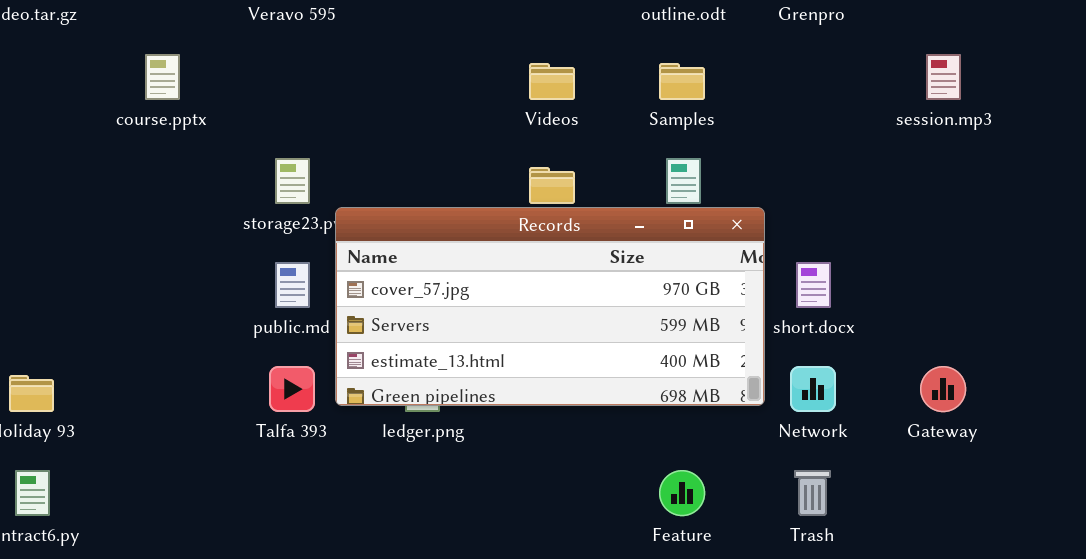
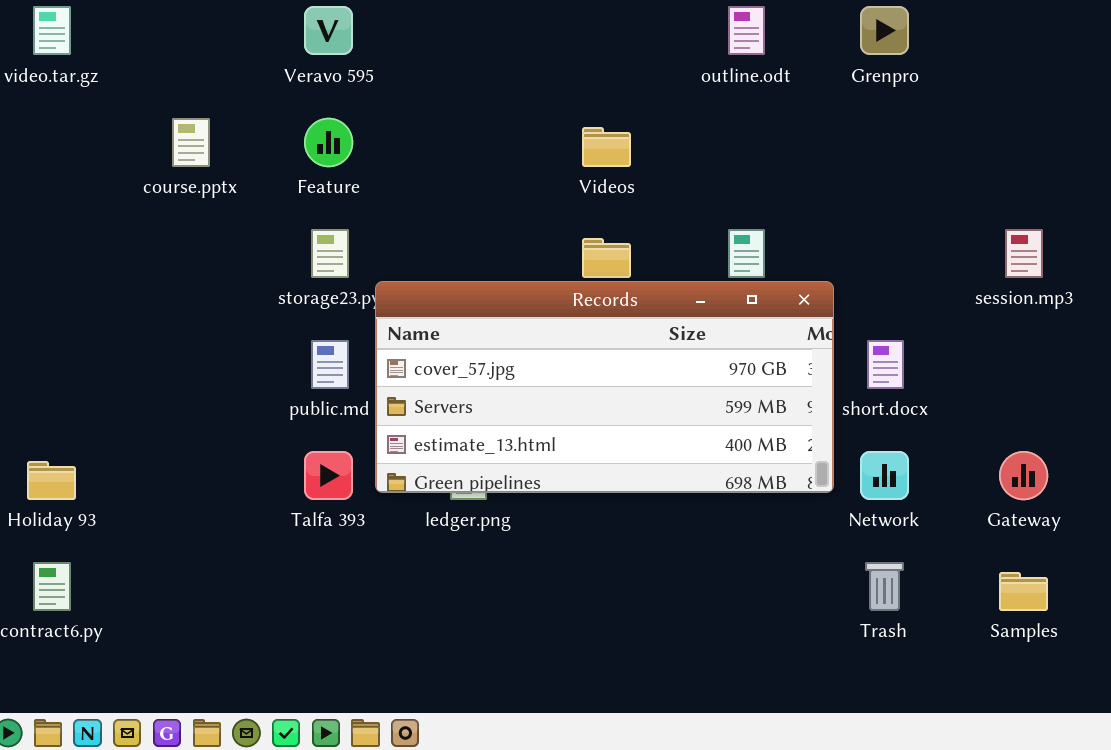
session.mp3: [926,54,961,100] -> [1005,229,1043,278], moved
Samples: [659,63,705,100] -> [999,572,1048,611], moved
Feature: [659,470,705,516] -> [304,118,353,167], moved

